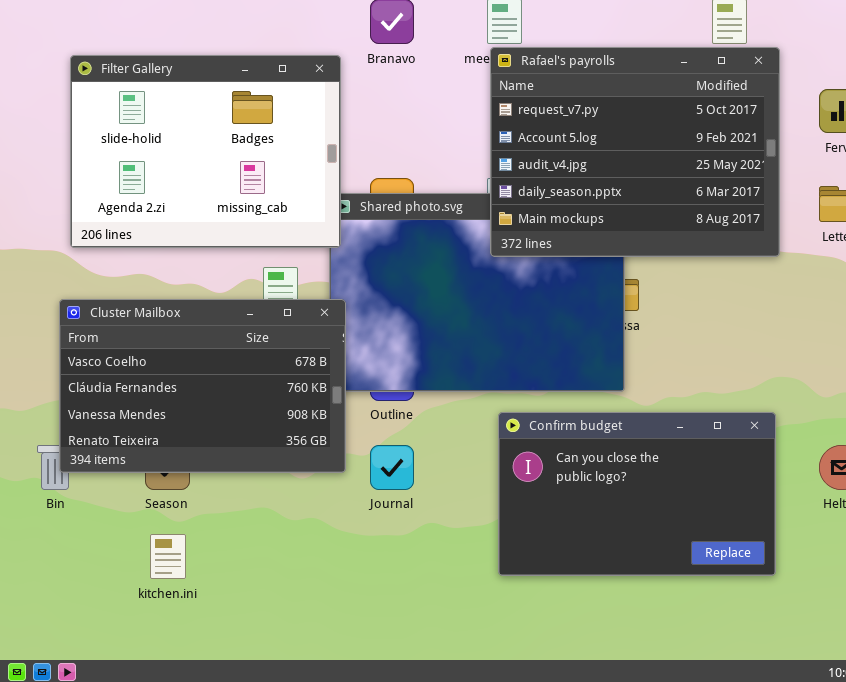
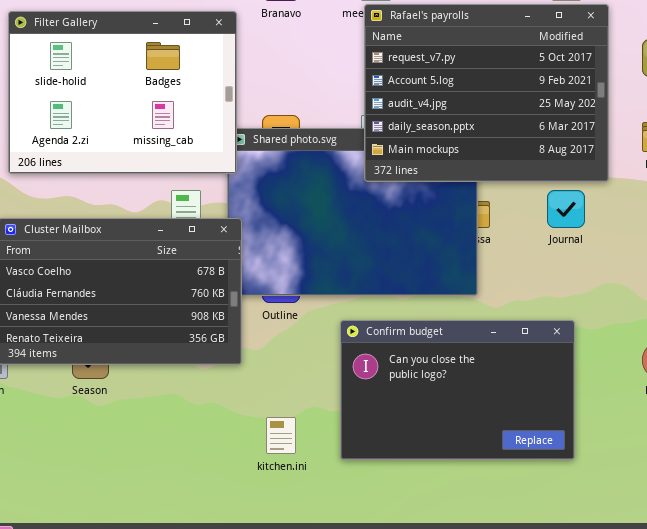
Confirm budget: [498,412,776,576] -> [340,320,575,460], moved
Journal: [370,445,414,490] -> [547,190,585,228], moved
kitchen.ini: [150,534,186,579] -> [266,417,296,454], moved

